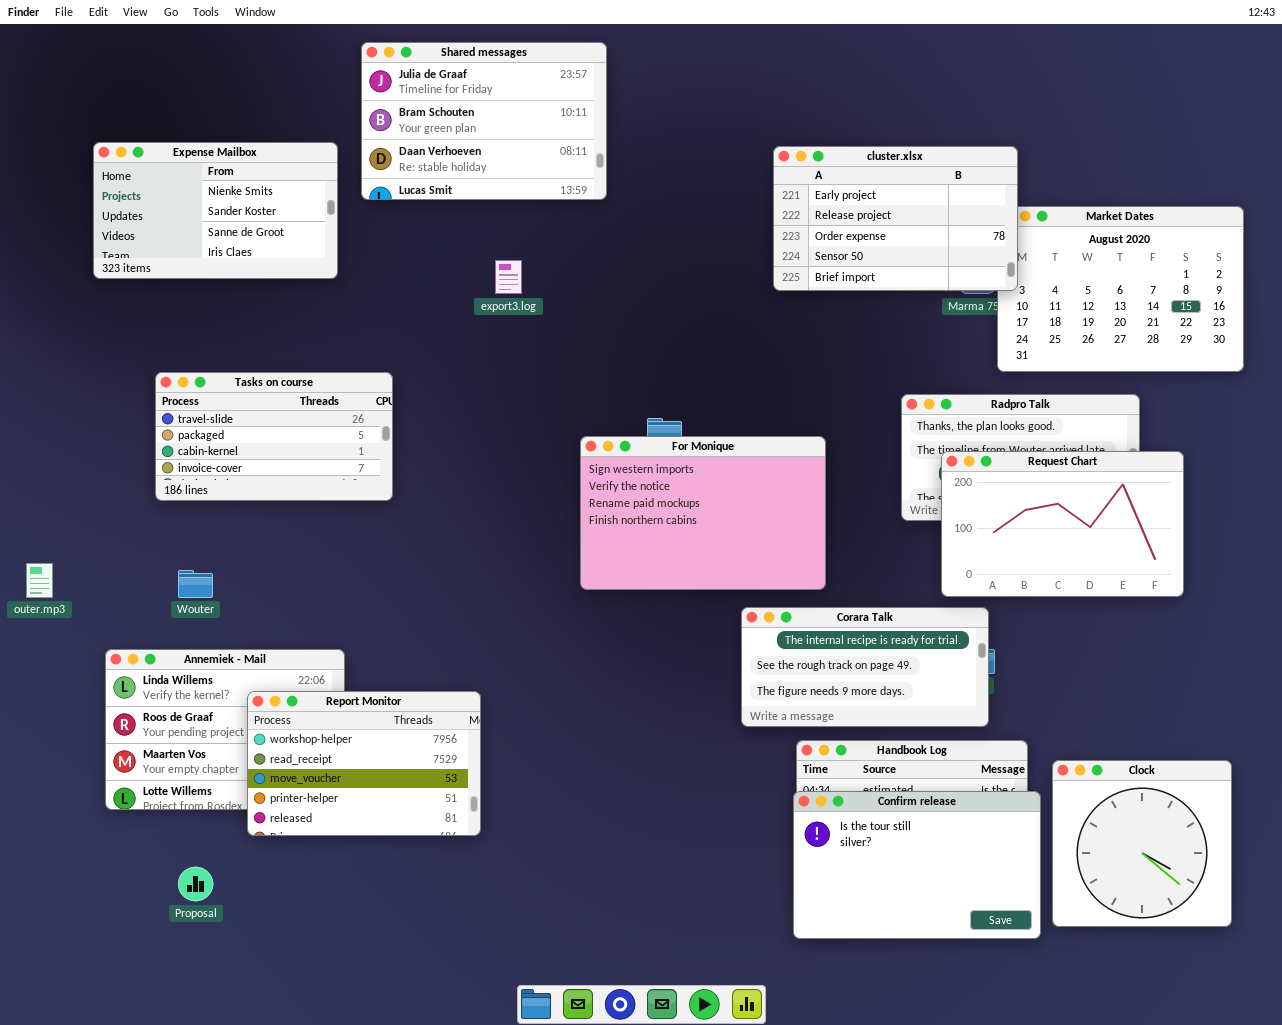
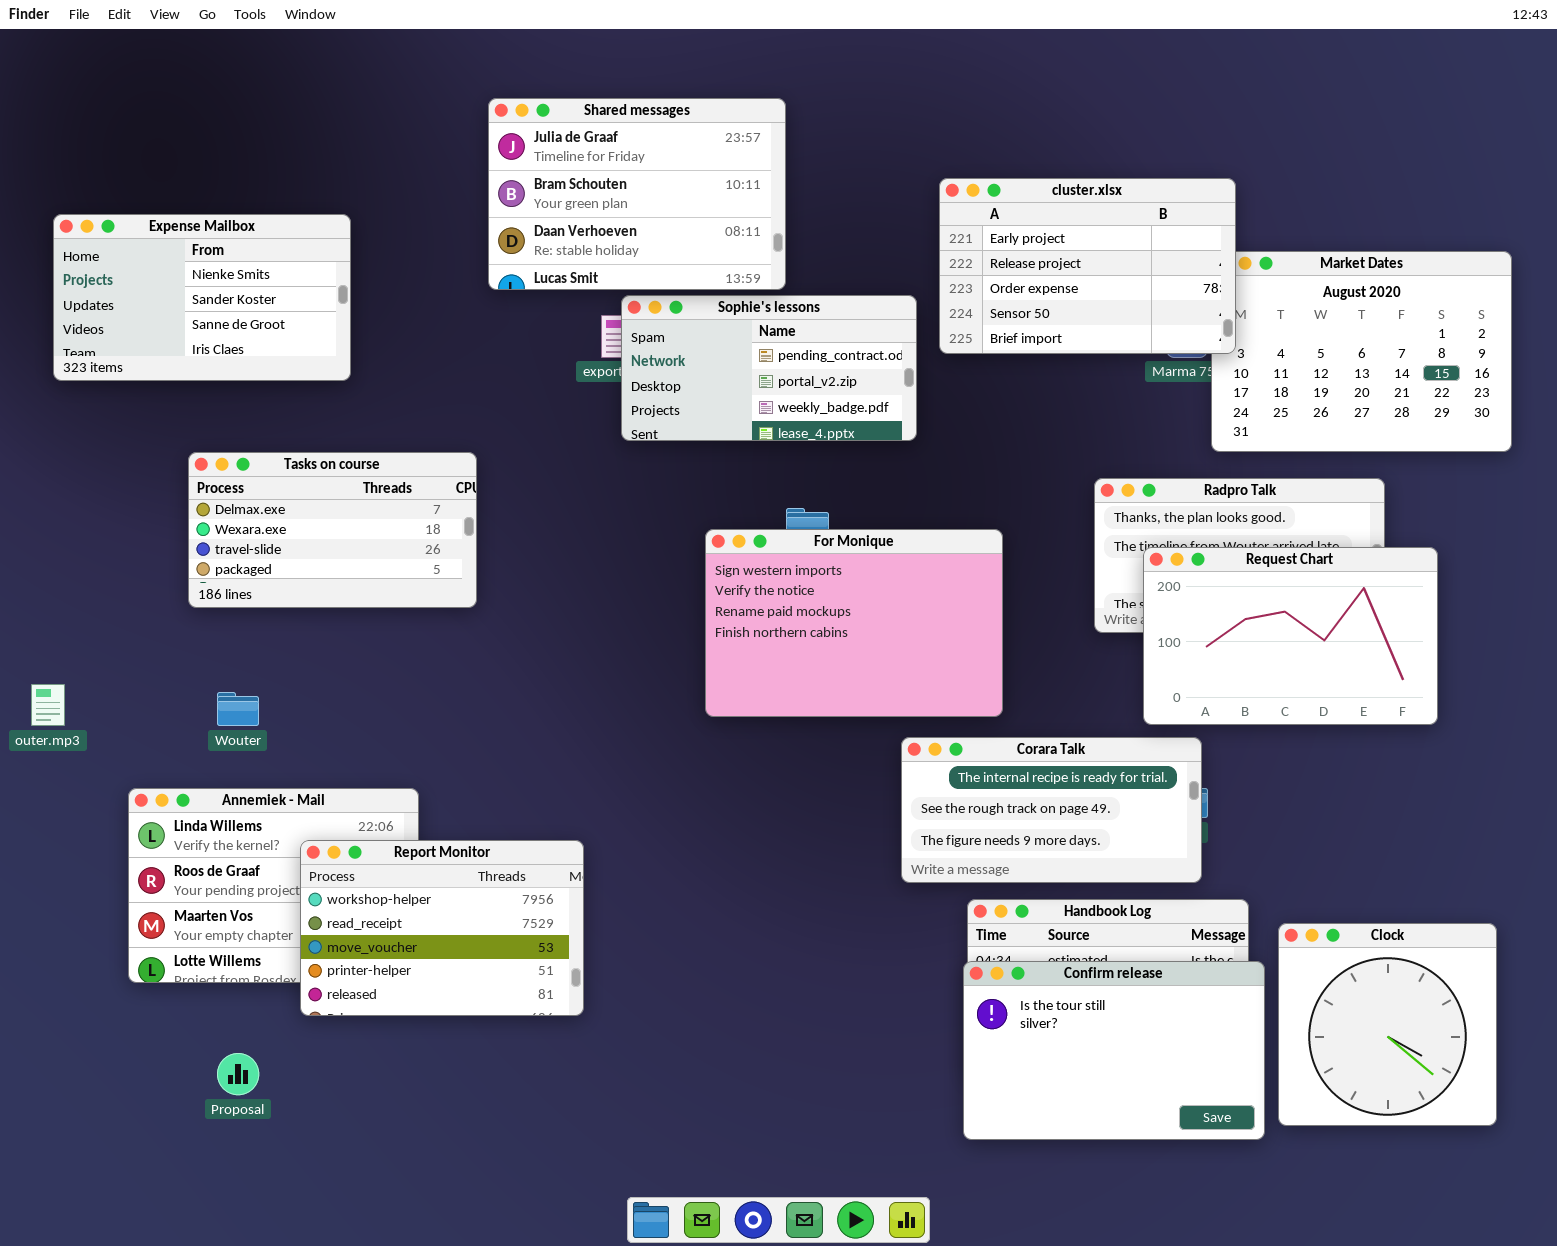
Shared messages: [361,42,607,200] -> [488,98,786,290], moved
Expense Mailbox: [93,142,338,279] -> [53,214,351,381], moved
Sophie's lessons: none -> [621,295,917,441], opened
Tasks on course: [155,372,393,501] -> [188,452,477,608], scrolled up 2 rows

